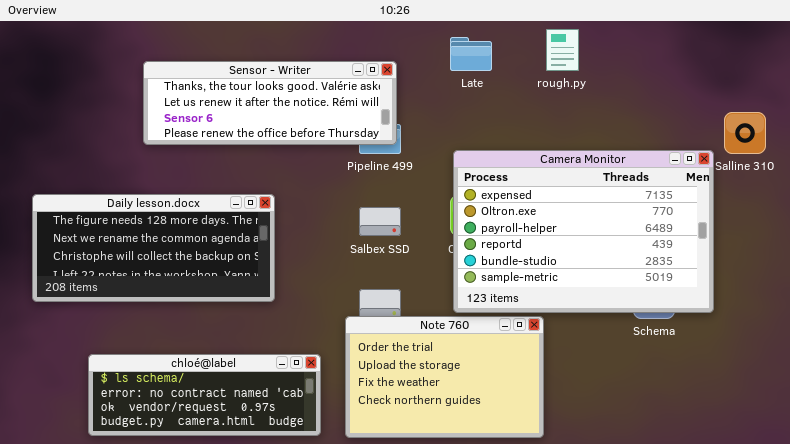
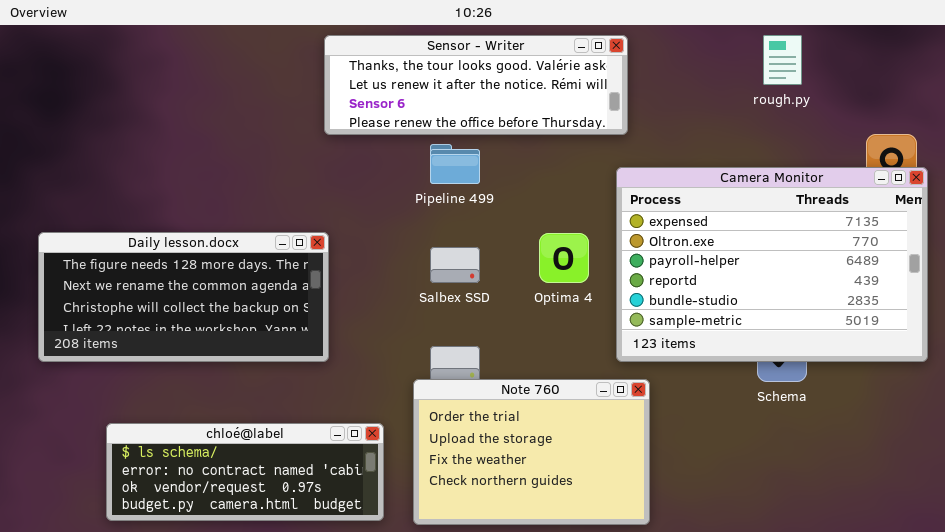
rough.py: [546,29,579,71] -> [763,35,802,85], moved
Sensor - Writer: [143,61,397,145] -> [324,35,628,135], moved
Camera Monitor: [453,150,714,313] -> [616,167,928,362], moved

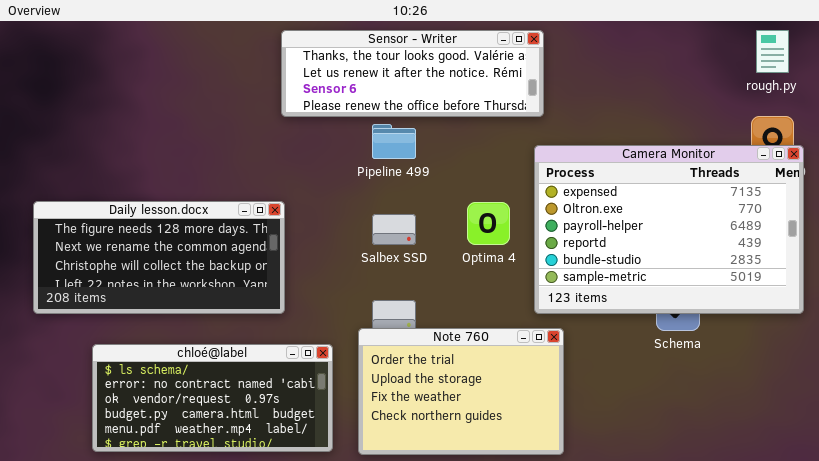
rough.py: [763,35,802,85] -> [756,30,789,73], moved
chloé@label: [106,423,384,521] -> [92,344,333,452], resized

